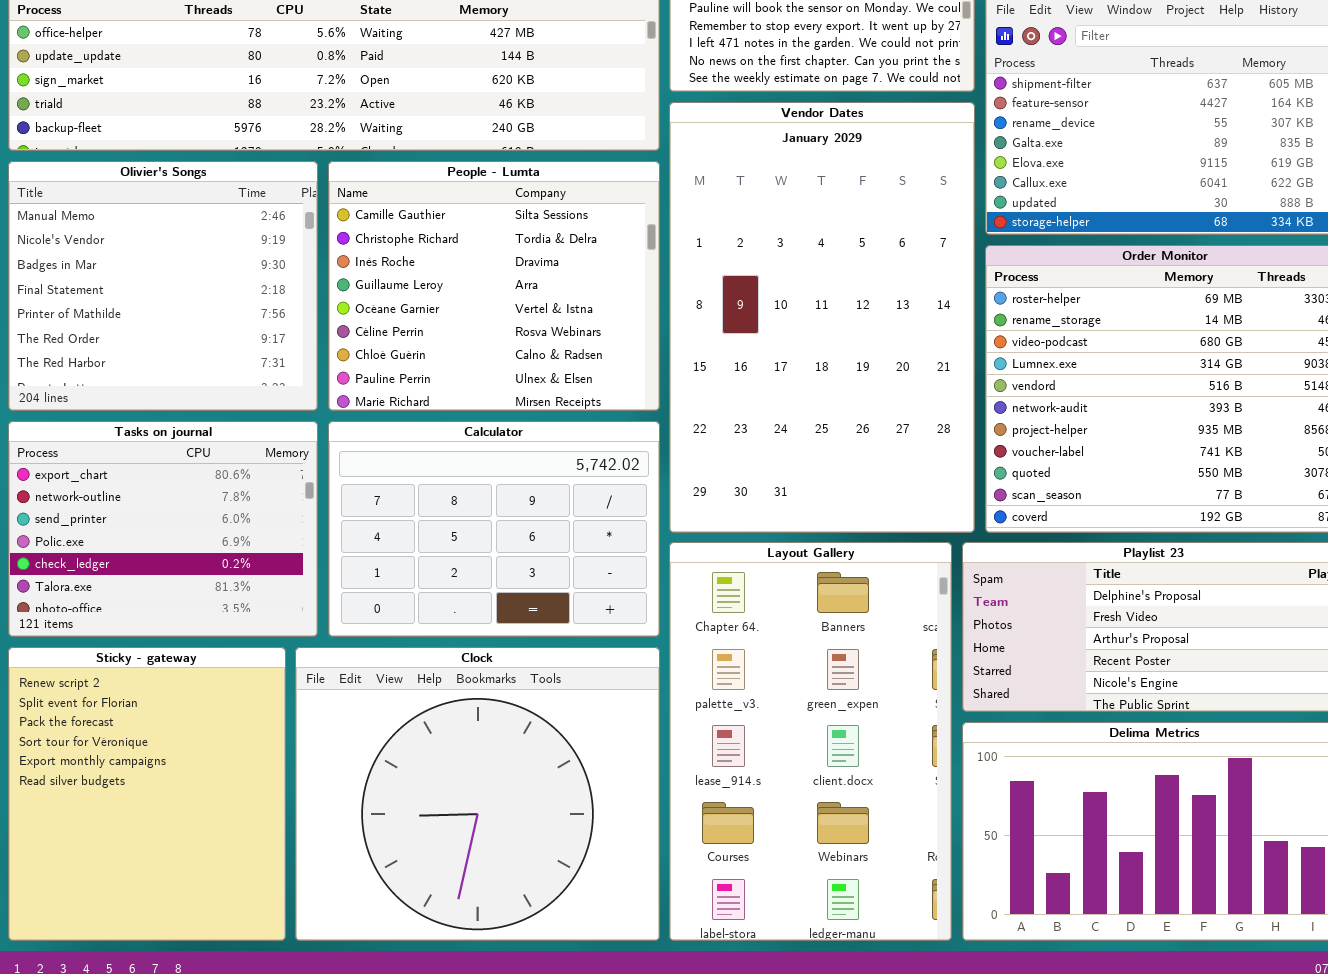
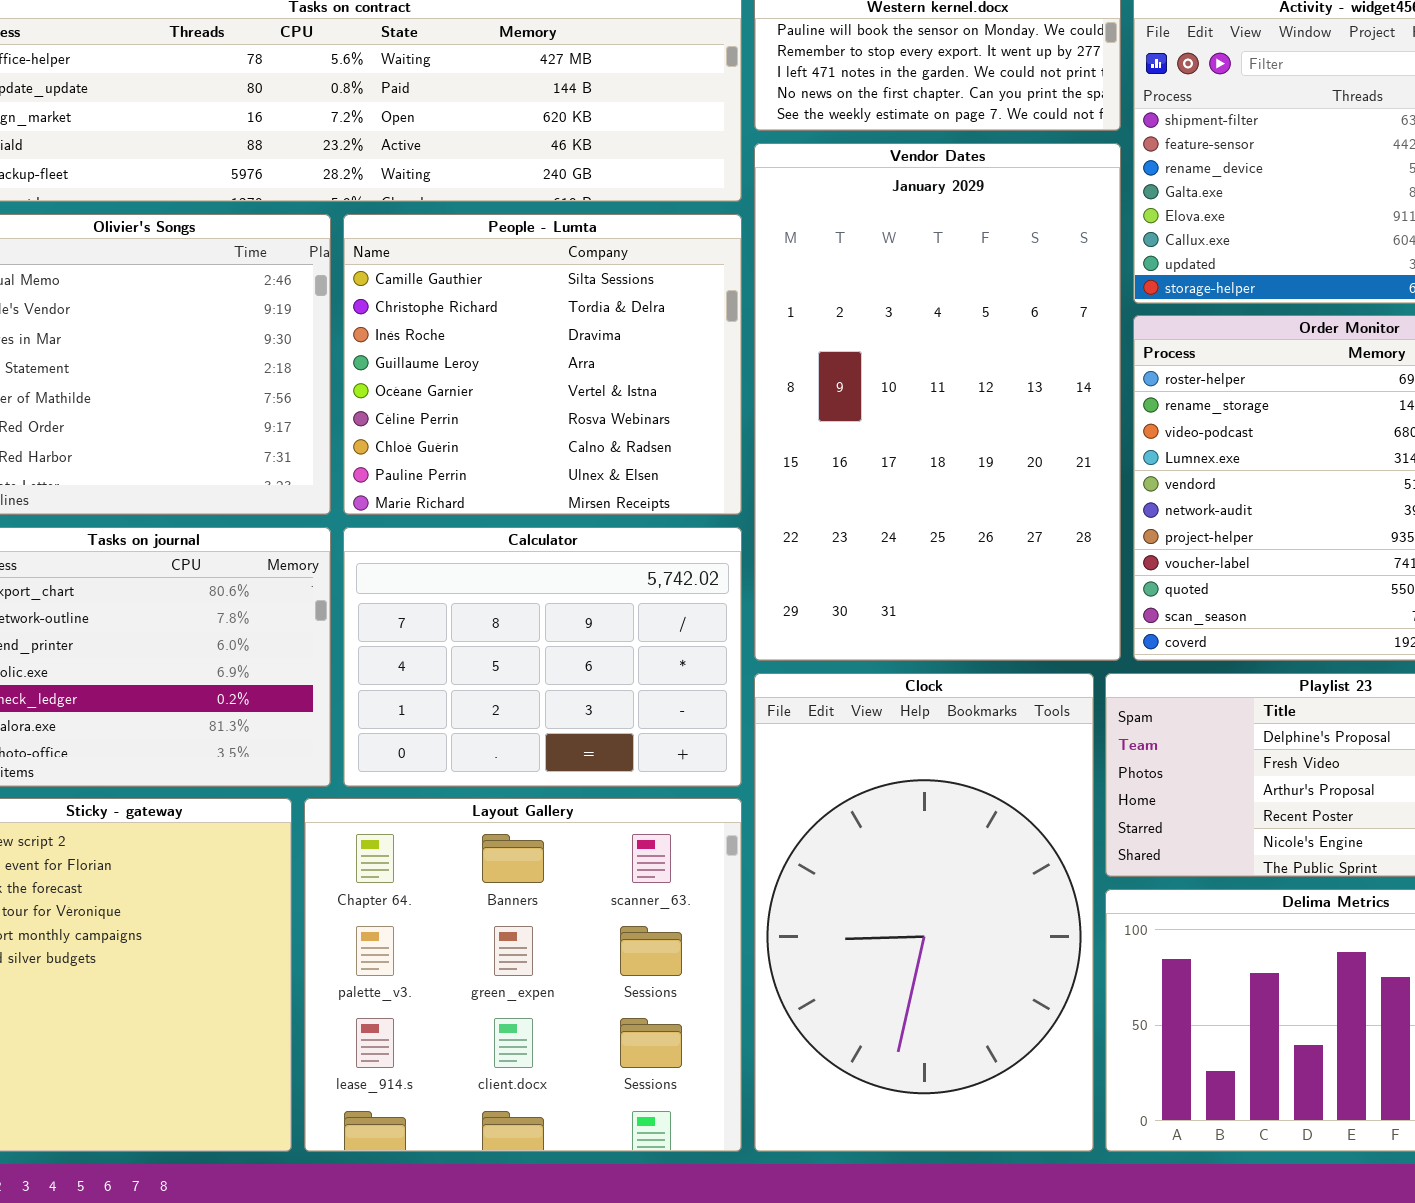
Layout Gallery: [669,542,952,941] -> [304,798,742,1152], moved, resized
Clock: [295,647,660,941] -> [754,673,1094,1152], moved, resized

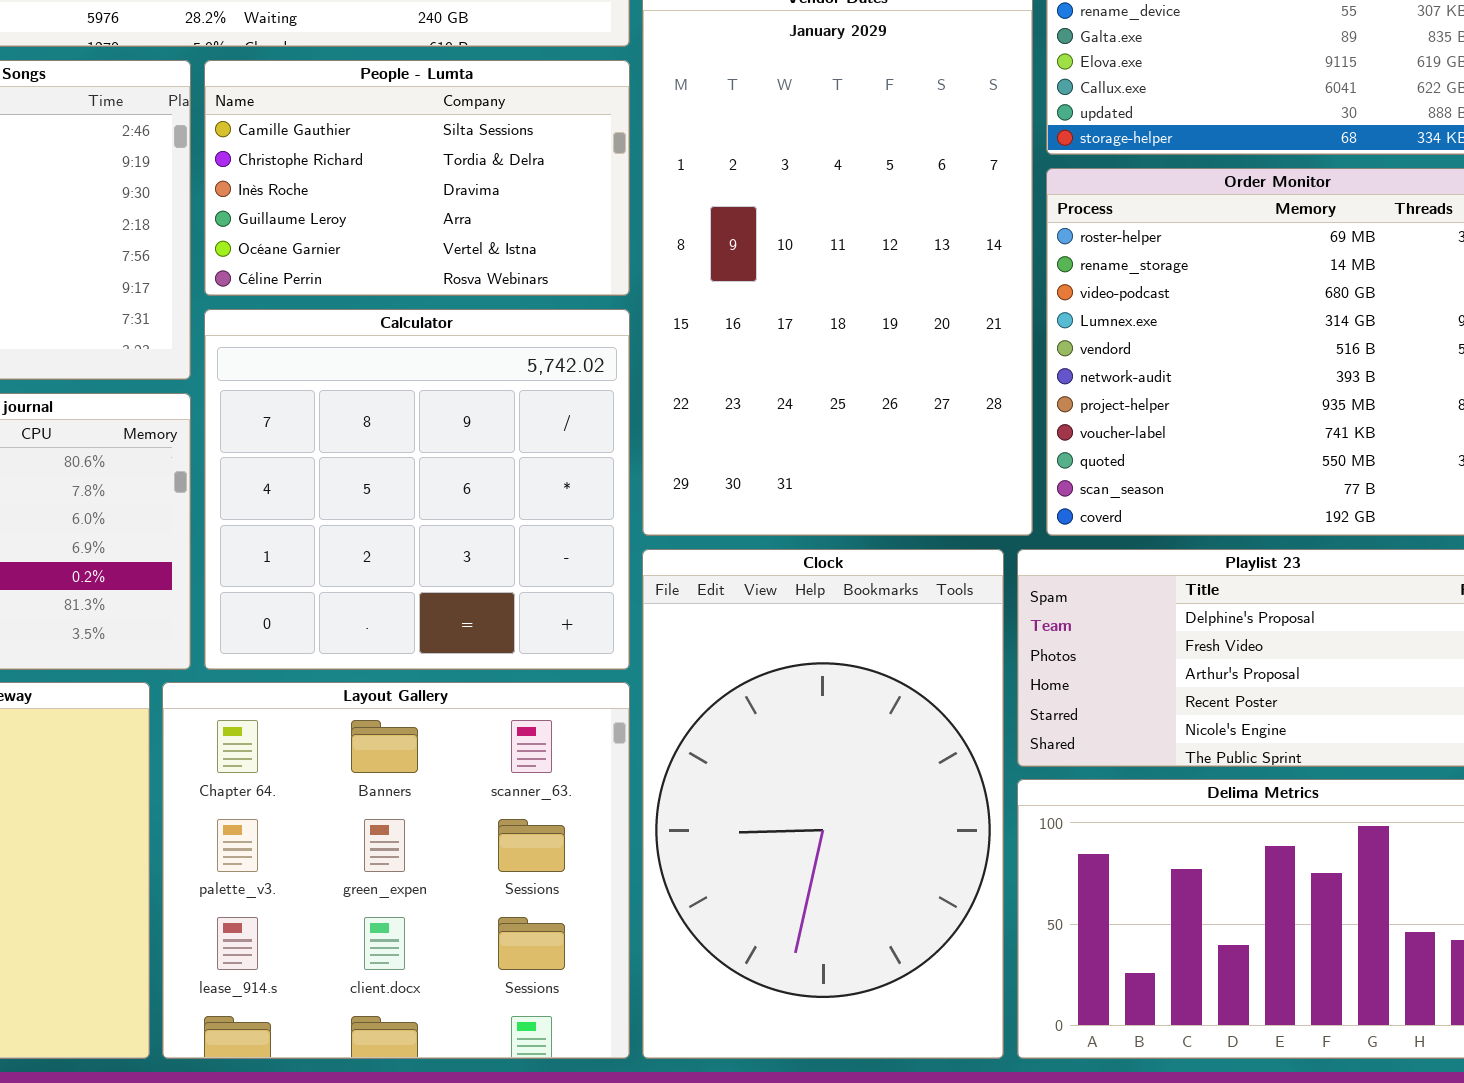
People - Lumta: [343,214,742,515] -> [204,60,630,296], resized
Calculator: [343,527,742,787] -> [204,309,630,670], resized

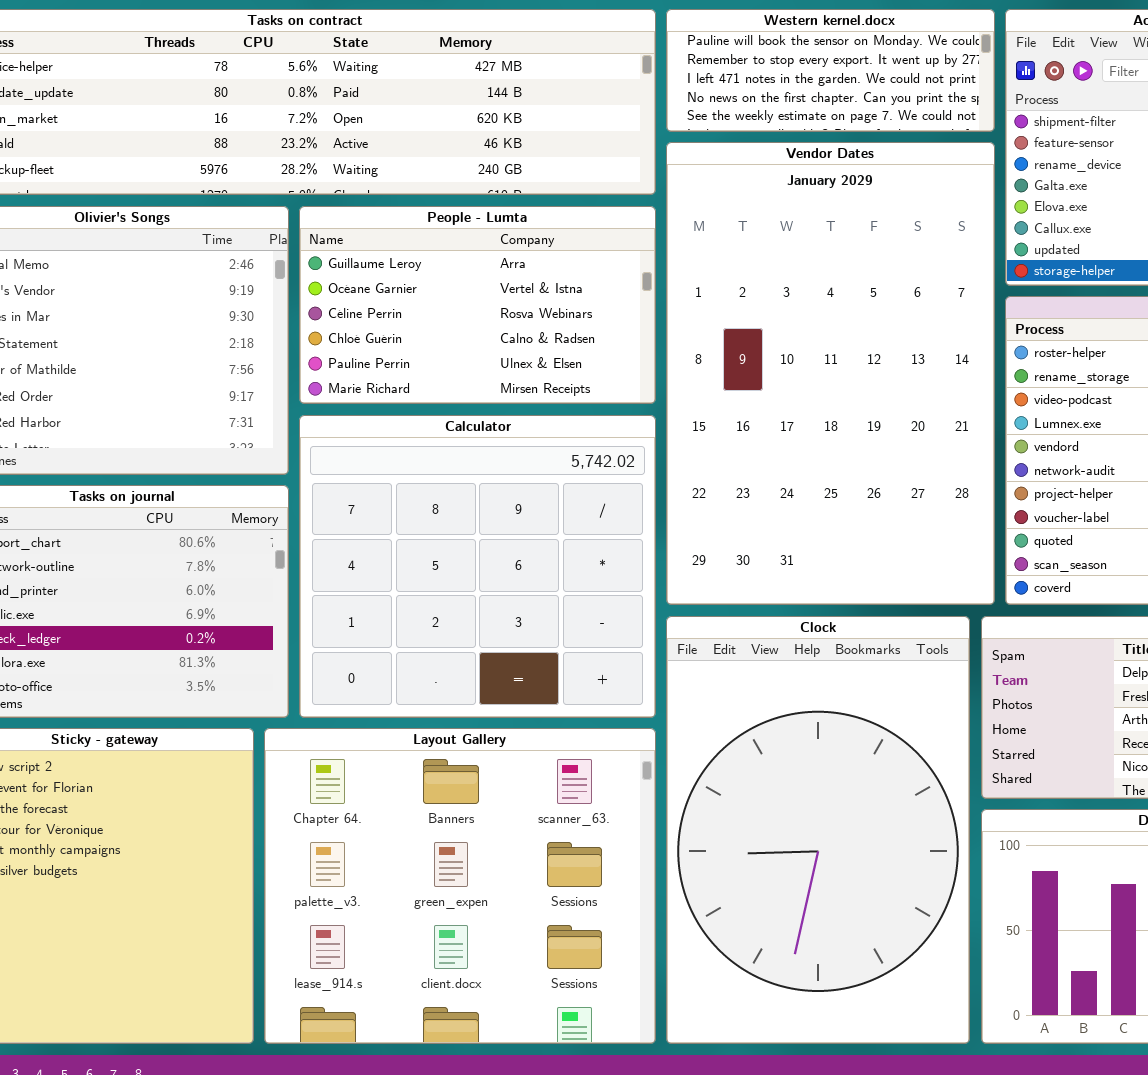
People - Lumta: [204,60,630,296] -> [299,206,656,404], scrolled down 3 rows

